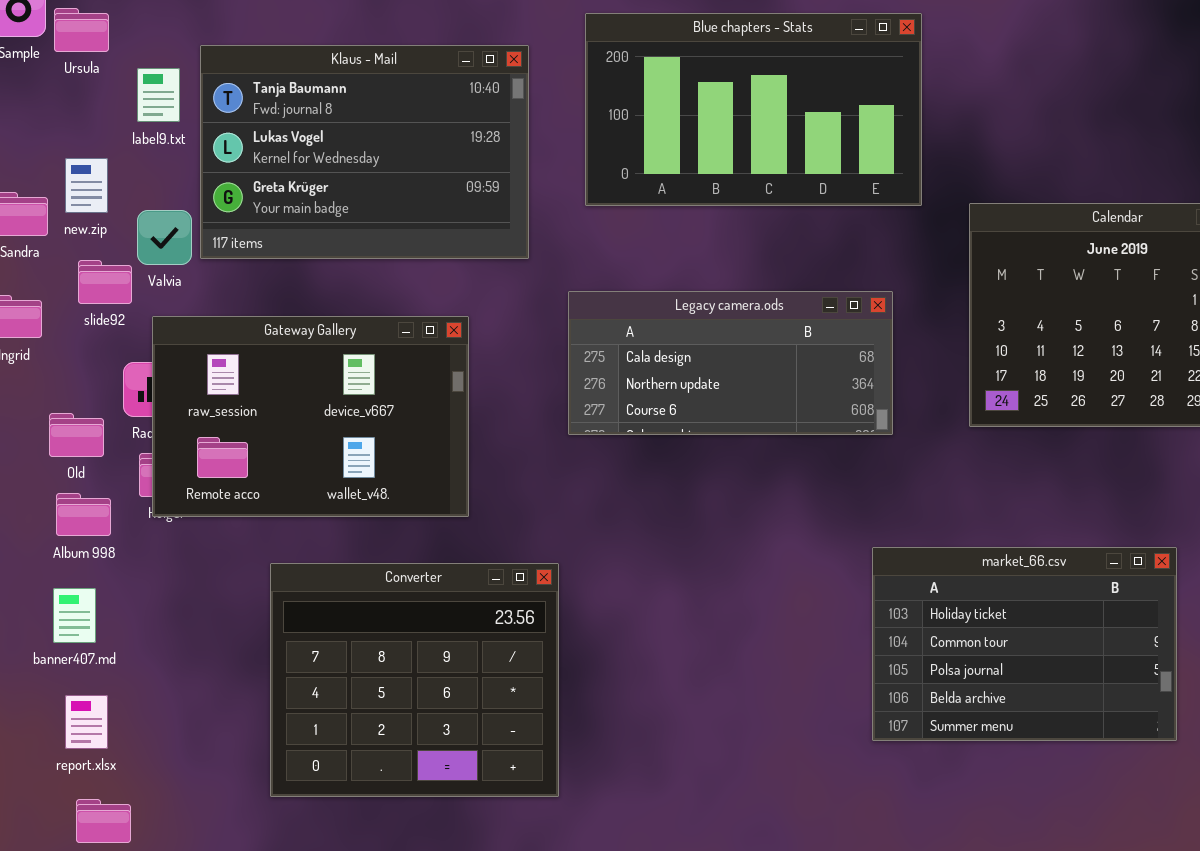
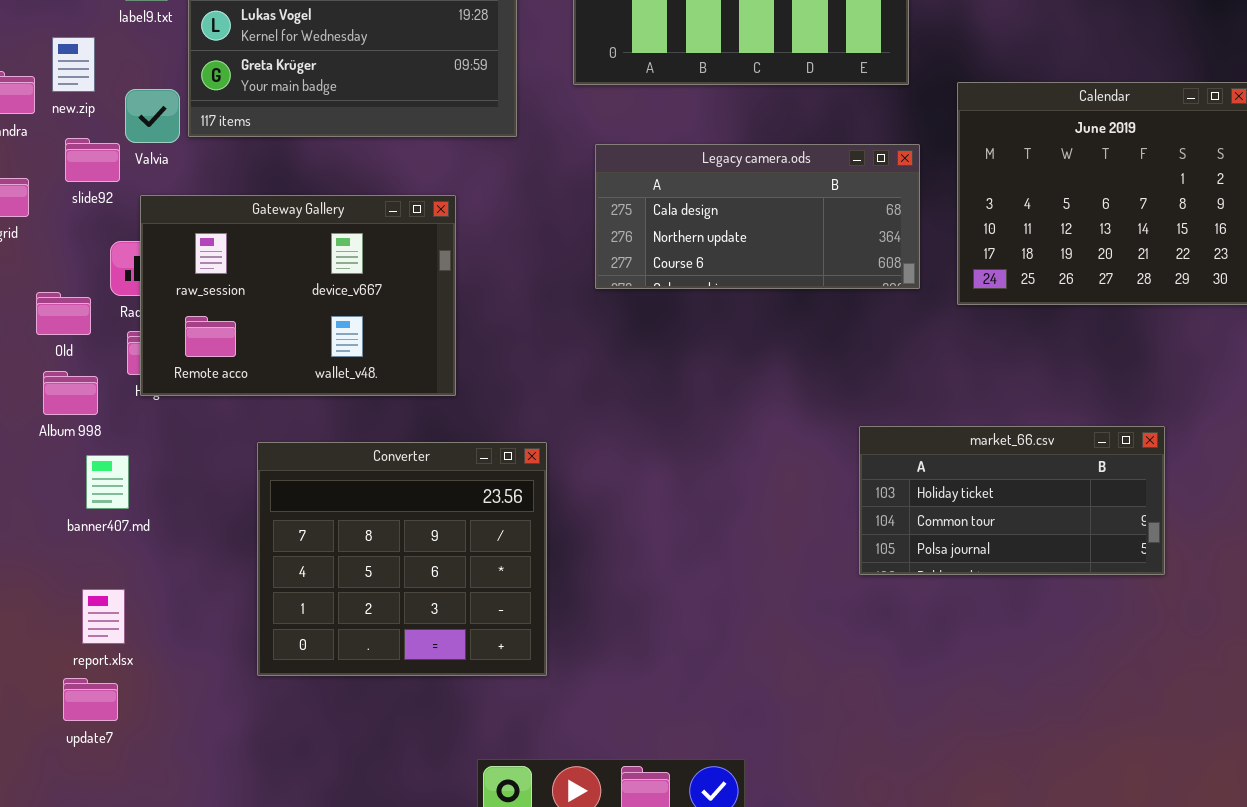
Legacy camera.ods: [568,291,893,435] -> [595,144,920,289], moved
market_66.csv: [872,547,1177,741] -> [859,426,1165,575], resized
banner407.md: [53,588,96,643] -> [86,455,129,509], moved
report.xlsx: [65,695,108,749] -> [82,589,125,644], moved

